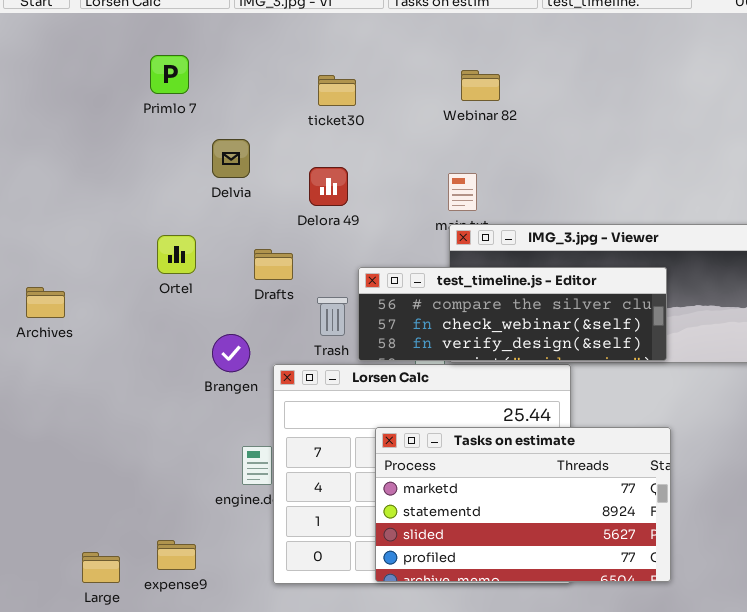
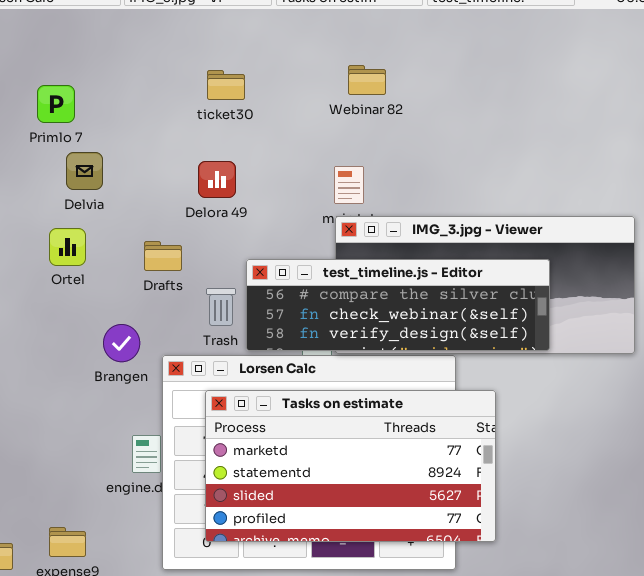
Primlo 7: [150,55,189,94] -> [37,85,75,123], moved
Delvia: [212,139,250,178] -> [66,152,103,190], moved
Tasks on estimate: [375,427,671,582] -> [205,390,496,542], moved

